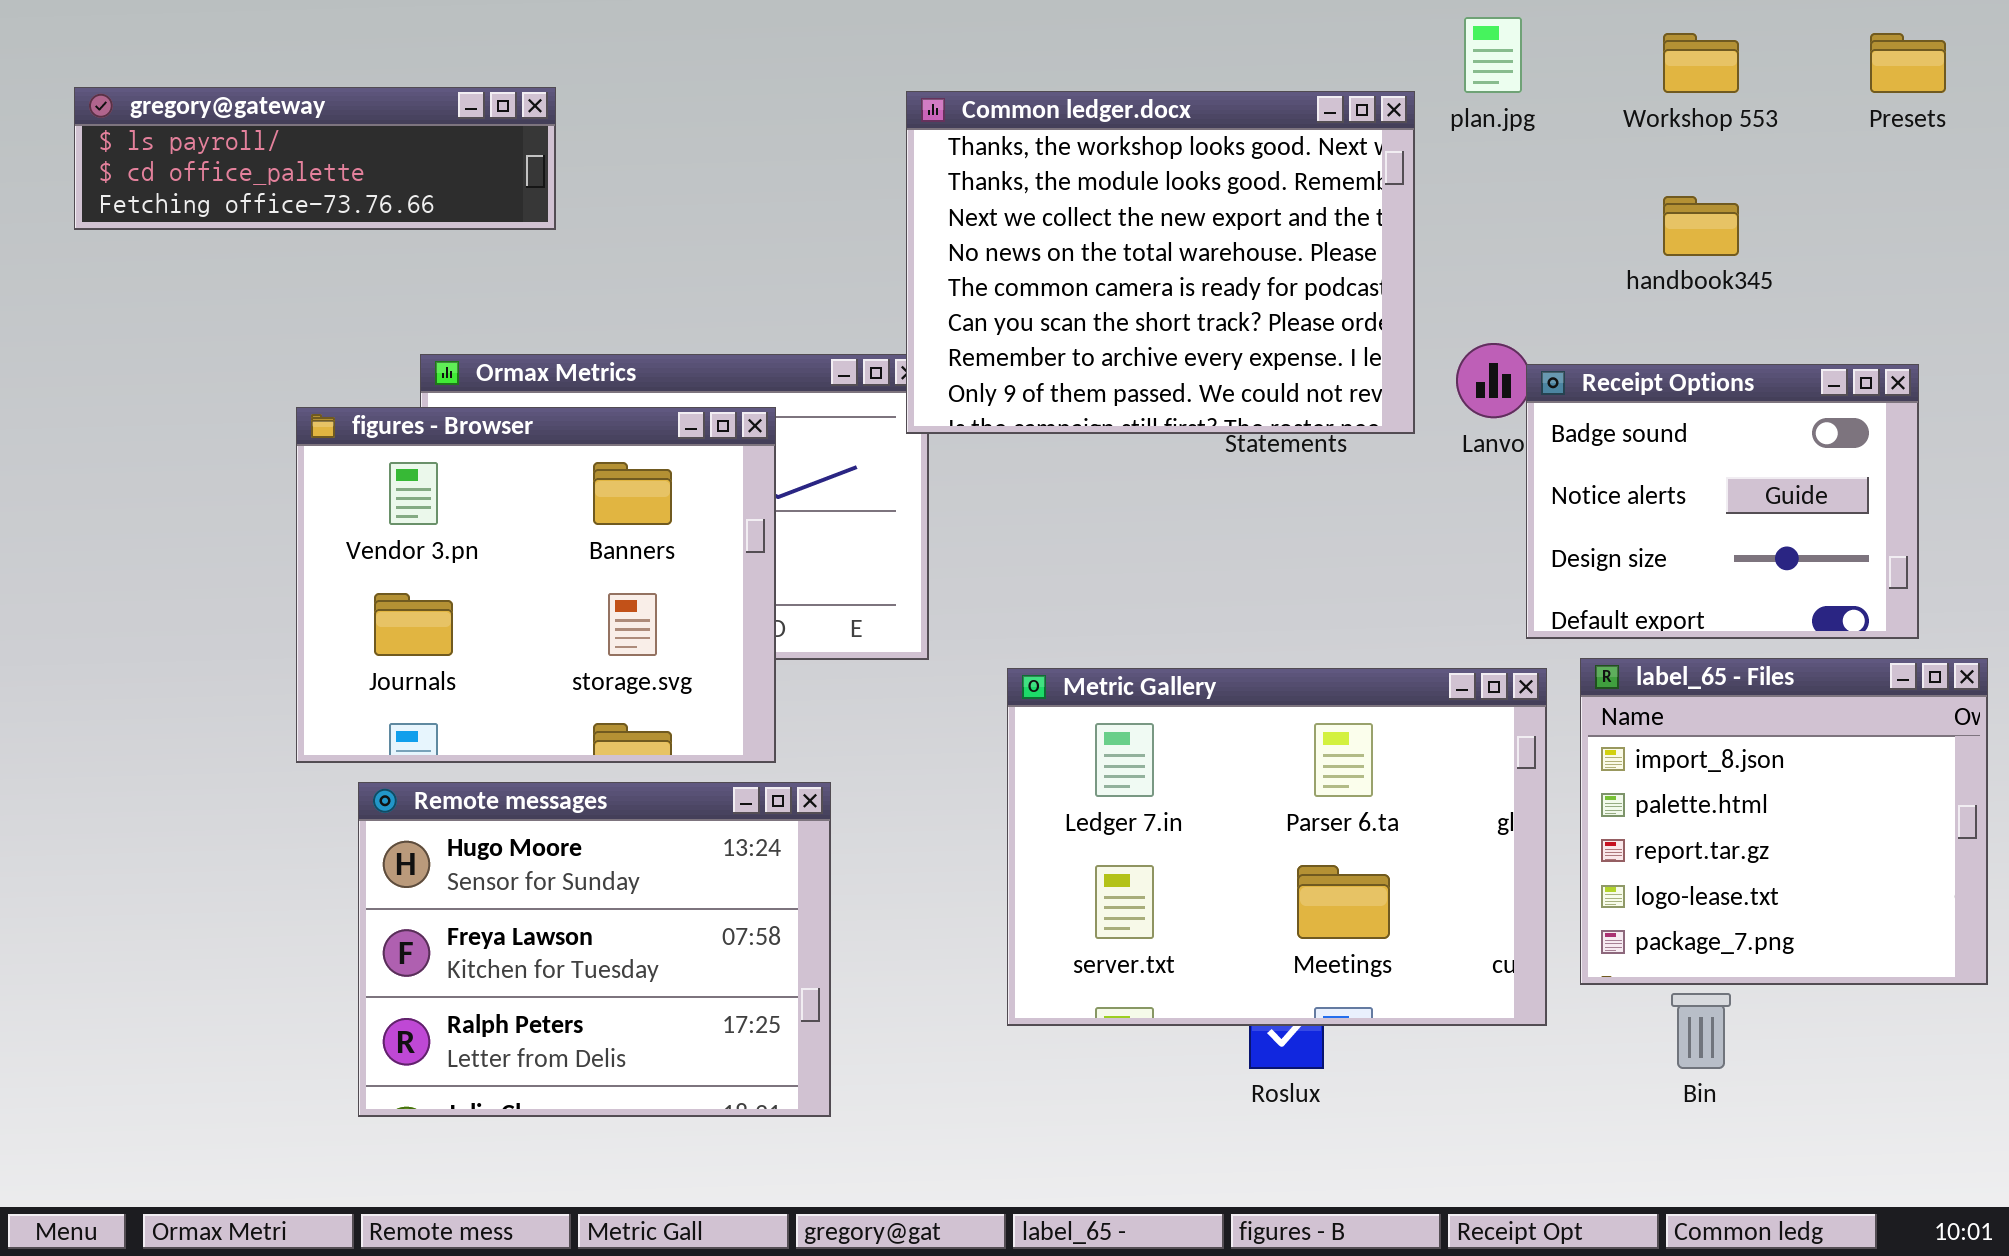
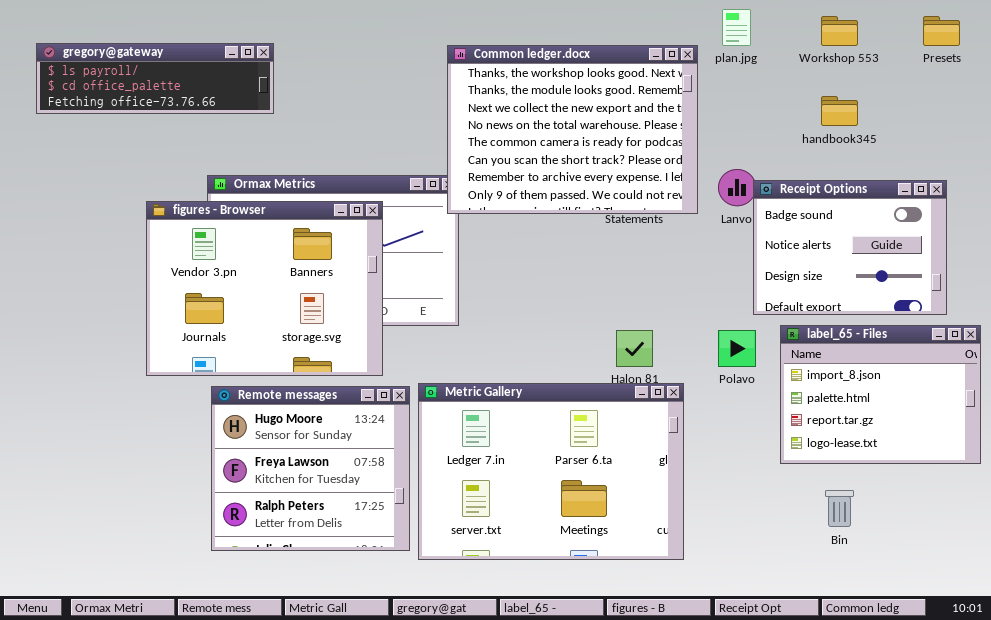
label_65 - Files: [1580,658,1988,985] -> [780,325,981,464], resized
Metric Gallery: [1007,668,1547,1026] -> [418,383,684,560], moved
Remote messages: [358,782,831,1117] -> [211,386,410,551], resized

